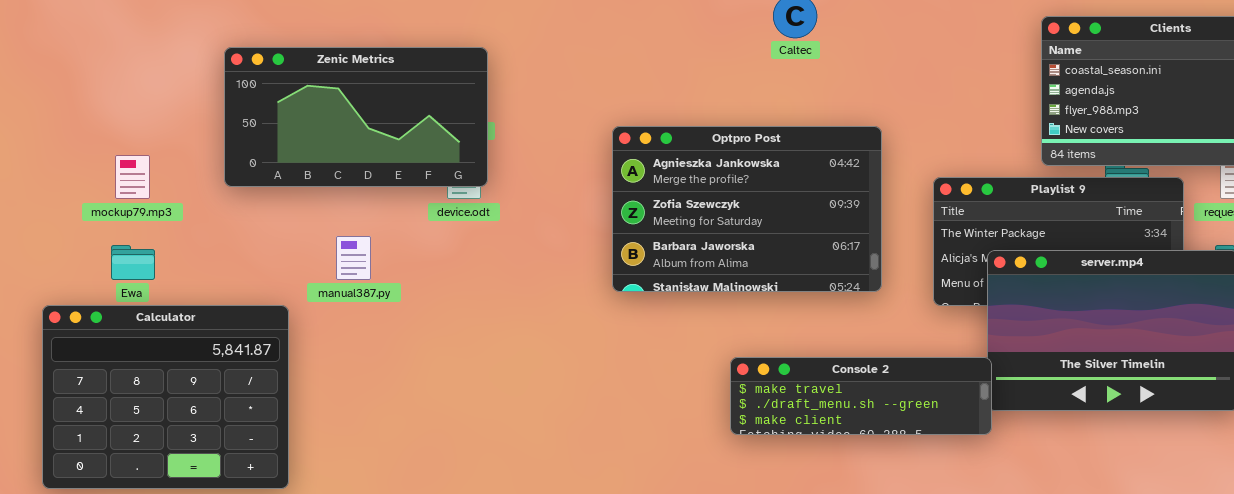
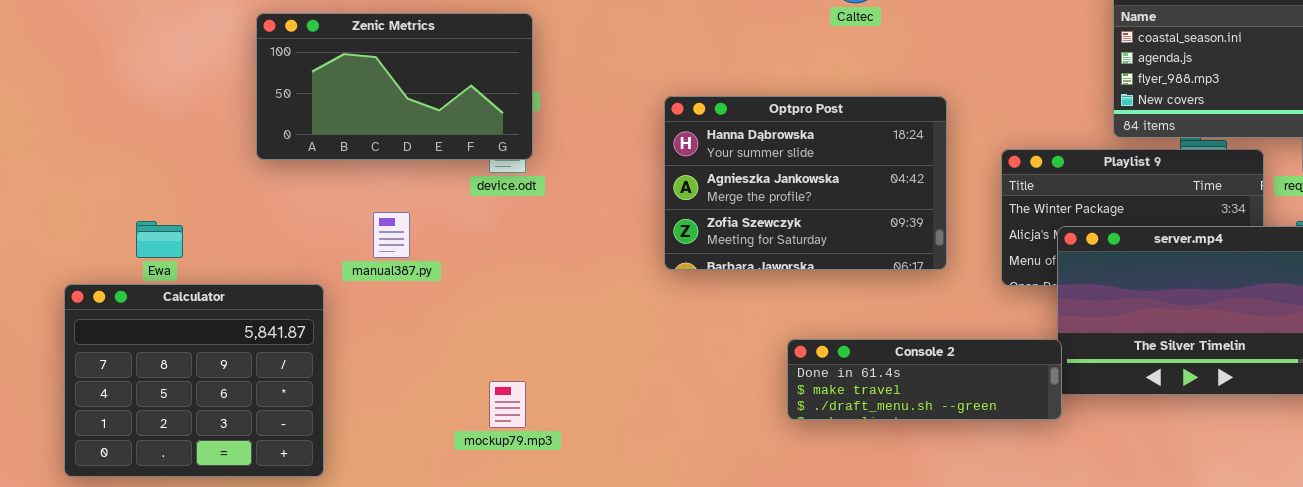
Optpro Post: [612,126,882,292] -> [664,96,947,270], scrolled up 1 row
mockup79.mp3: [115,155,150,199] -> [489,381,526,428], moved
Console 2: [730,357,992,435] -> [787,339,1062,420], scrolled up 1 row

